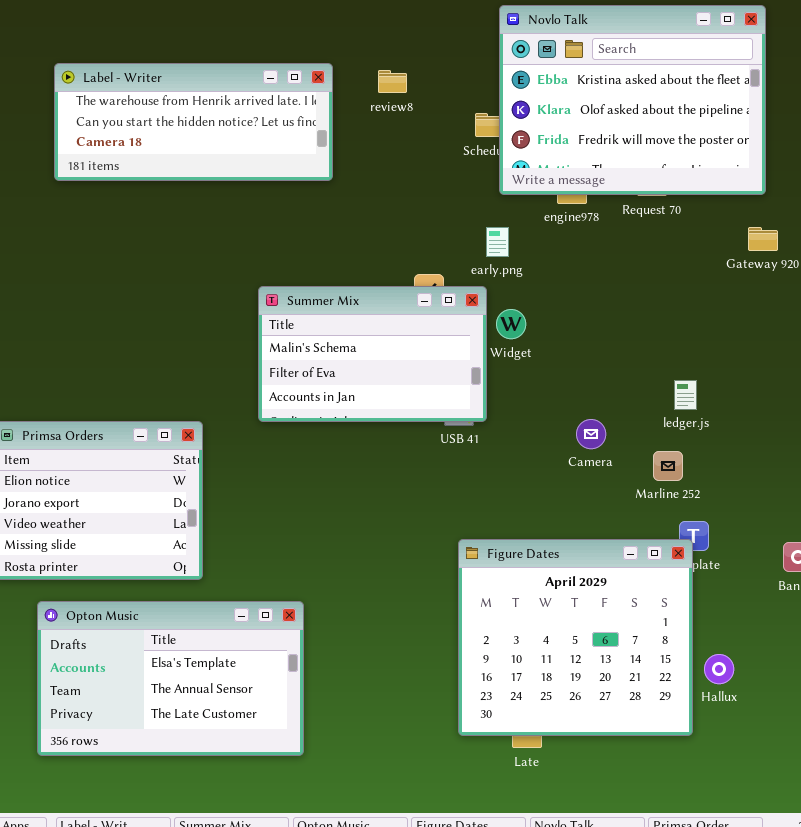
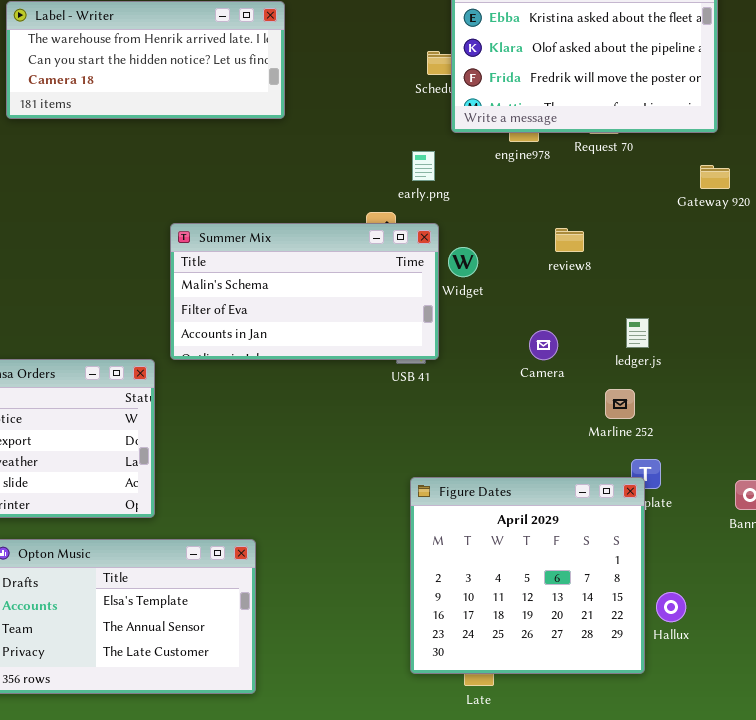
review8: [378,70,407,93] -> [555,228,584,252], moved
early.png: [486,227,509,257] -> [412,151,435,181], moved
Summer Mix: [258,286,487,422] -> [170,223,439,360], resized
Camera: [576,419,606,449] -> [529,330,558,360], moved

